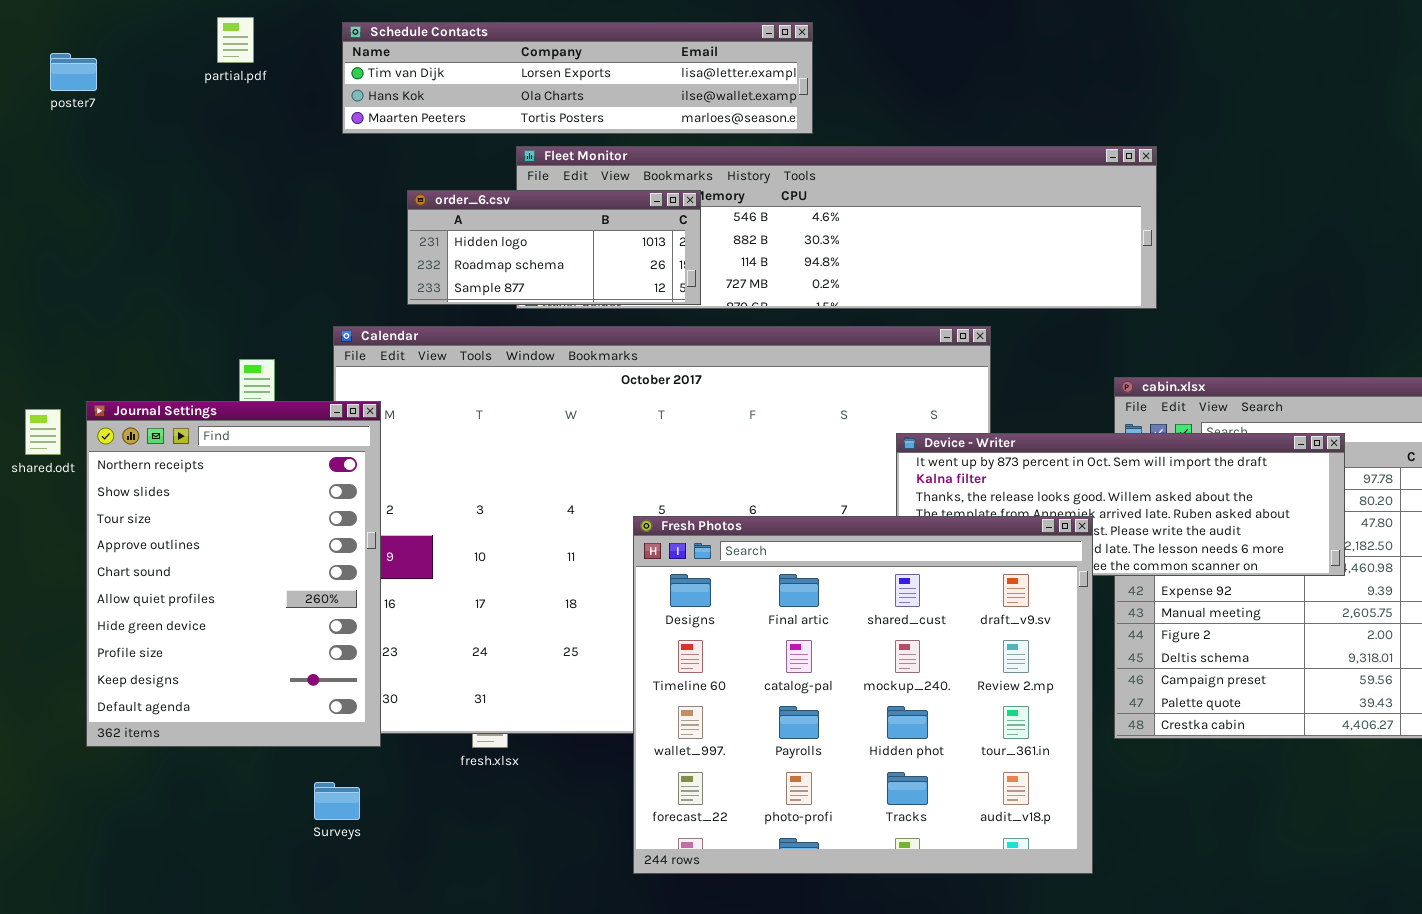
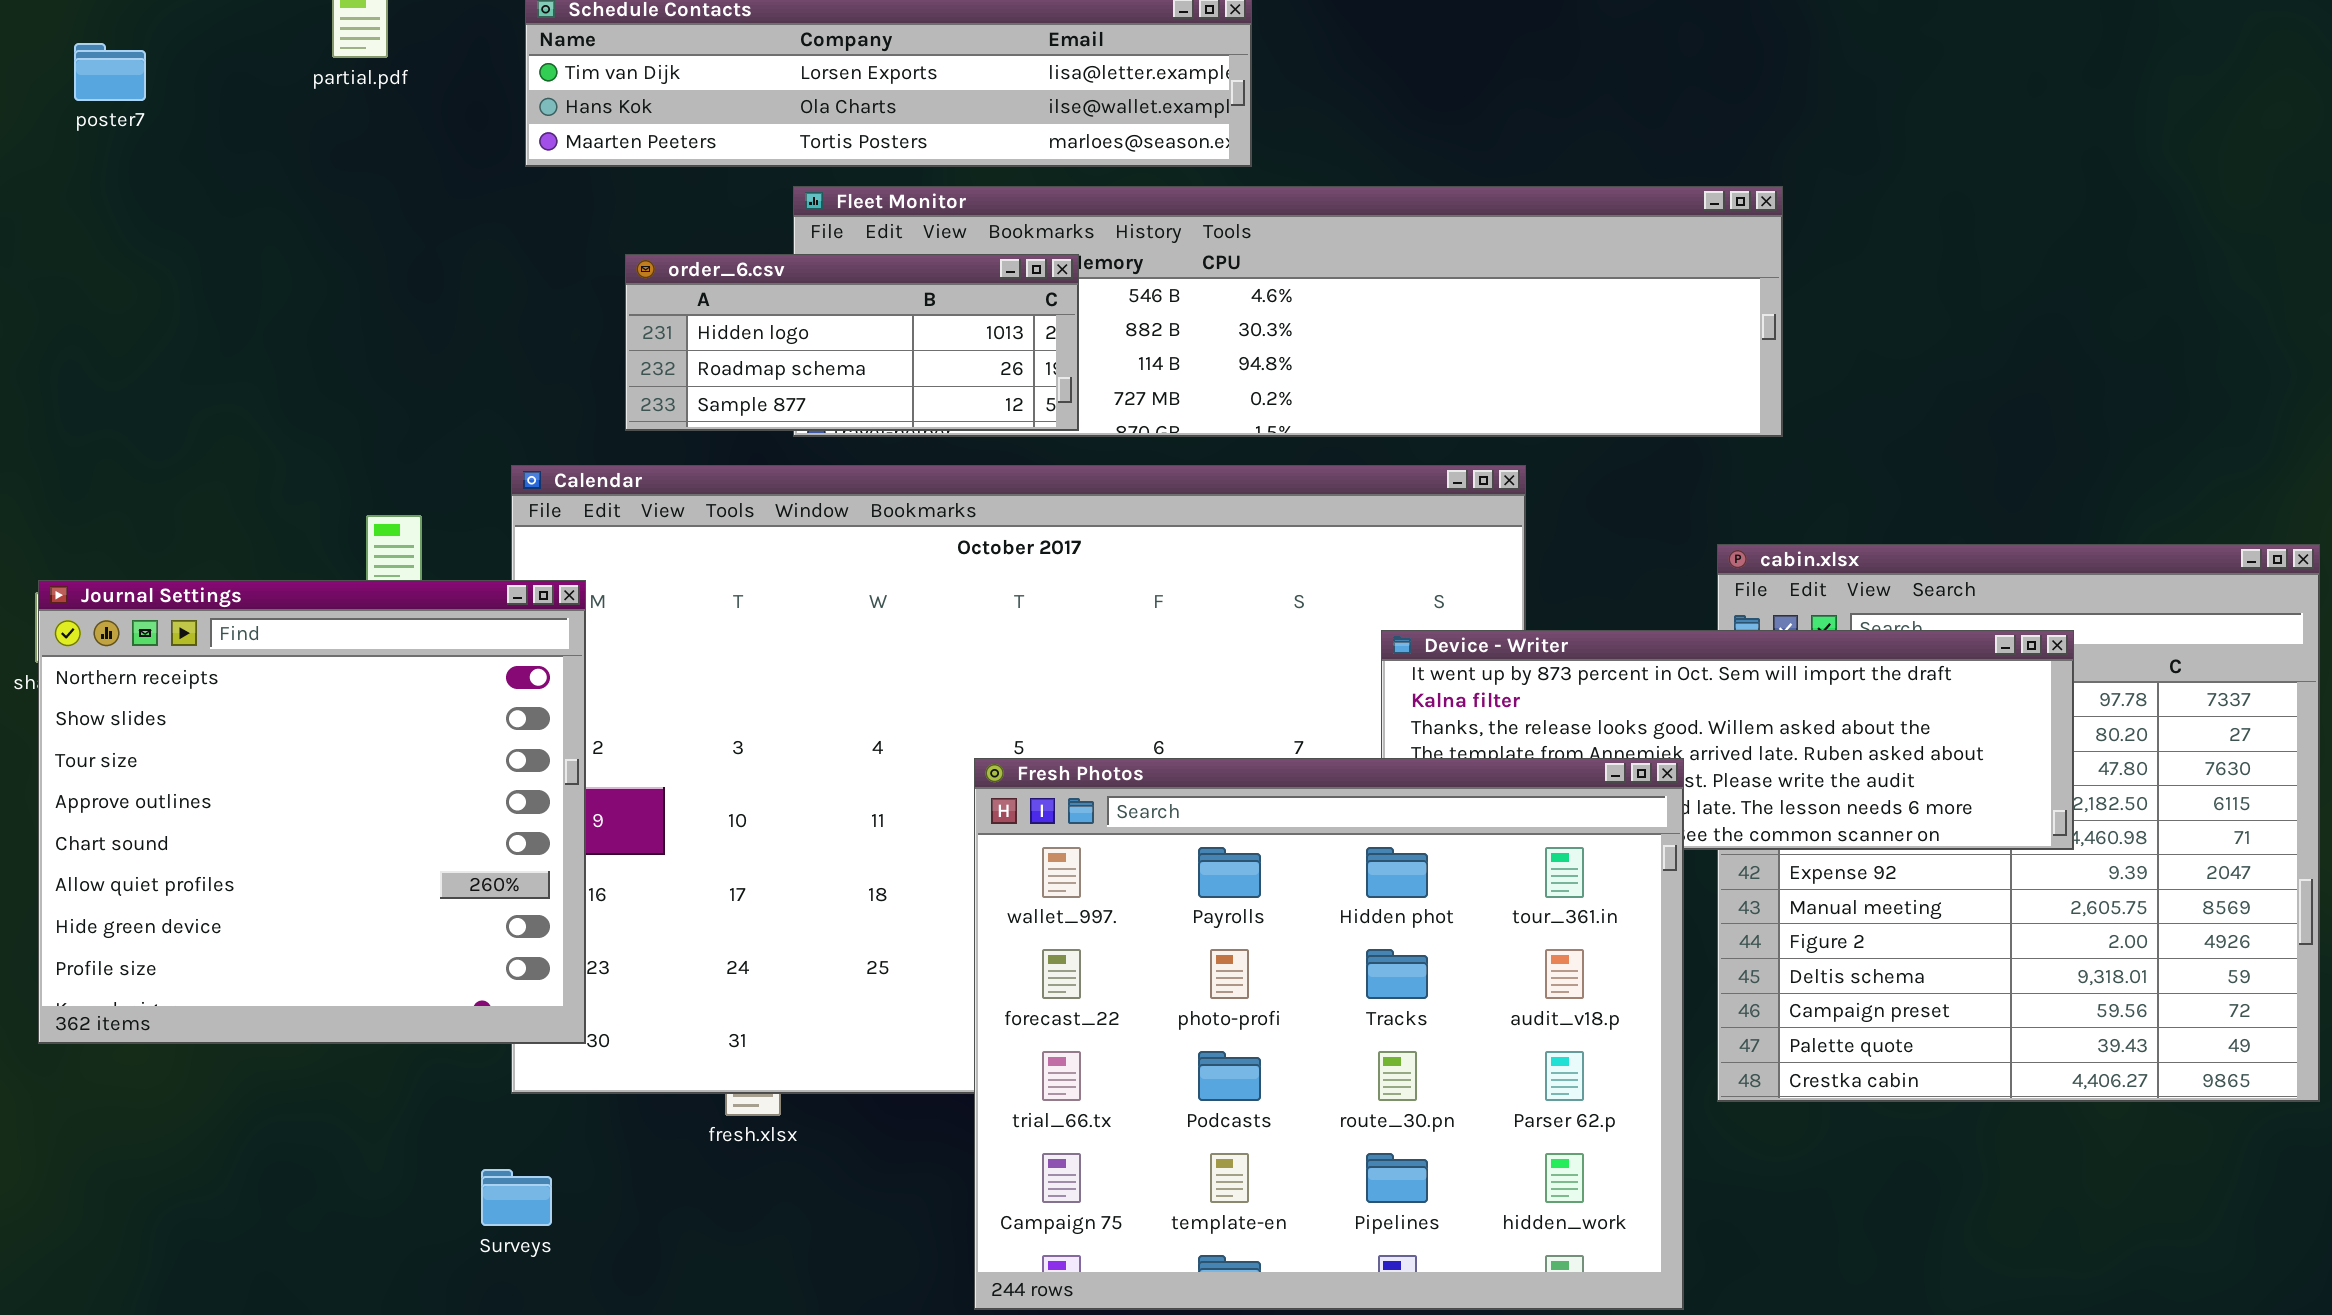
Journal Settings: [86,401,381,747] -> [38,580,586,1044], resized
Fresh Photos: [633,516,1093,874] -> [974,758,1684,1310], scrolled down 2 rows

